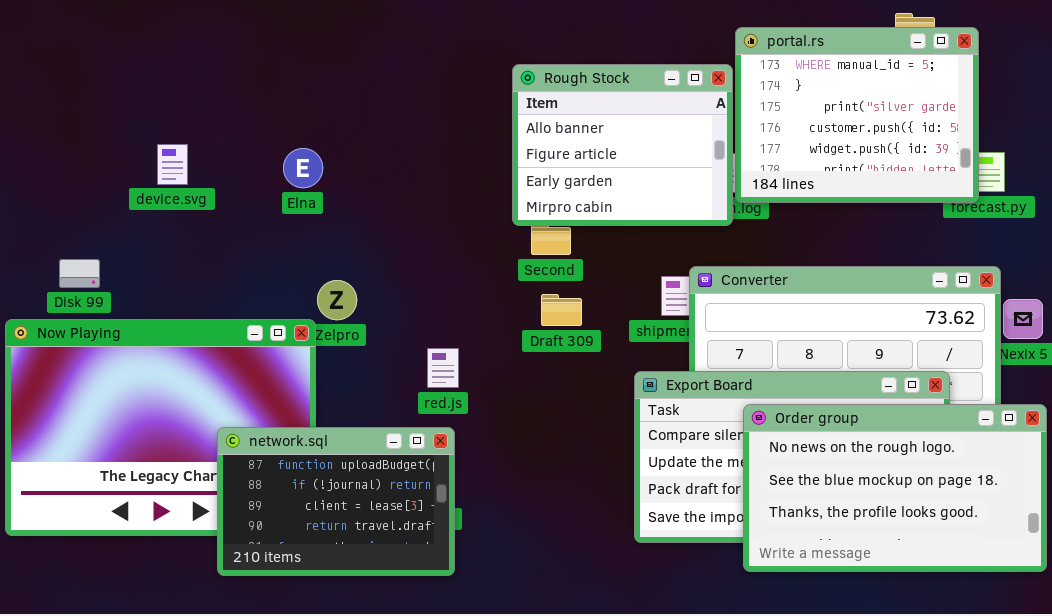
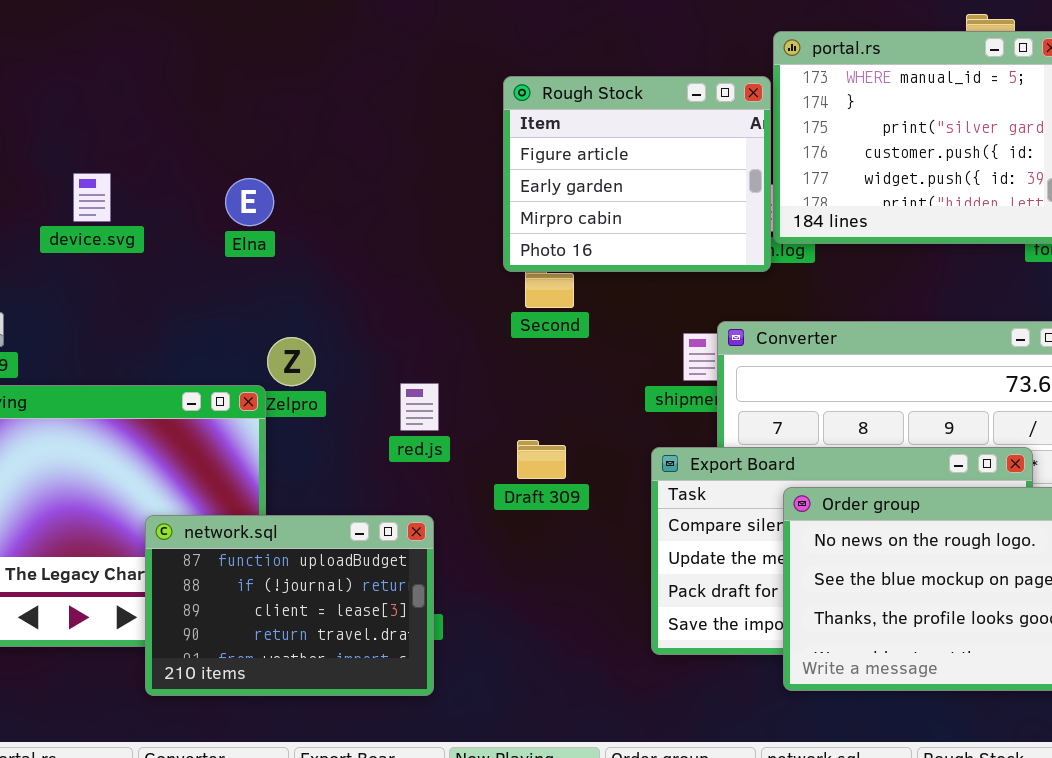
Rough Stock: [512,64,733,226] -> [503,76,771,272], scrolled down 1 row
Draft 309: [541,294,582,326] -> [517,440,566,479], moved
red.js: [427,348,459,388] -> [400,383,439,431], moved

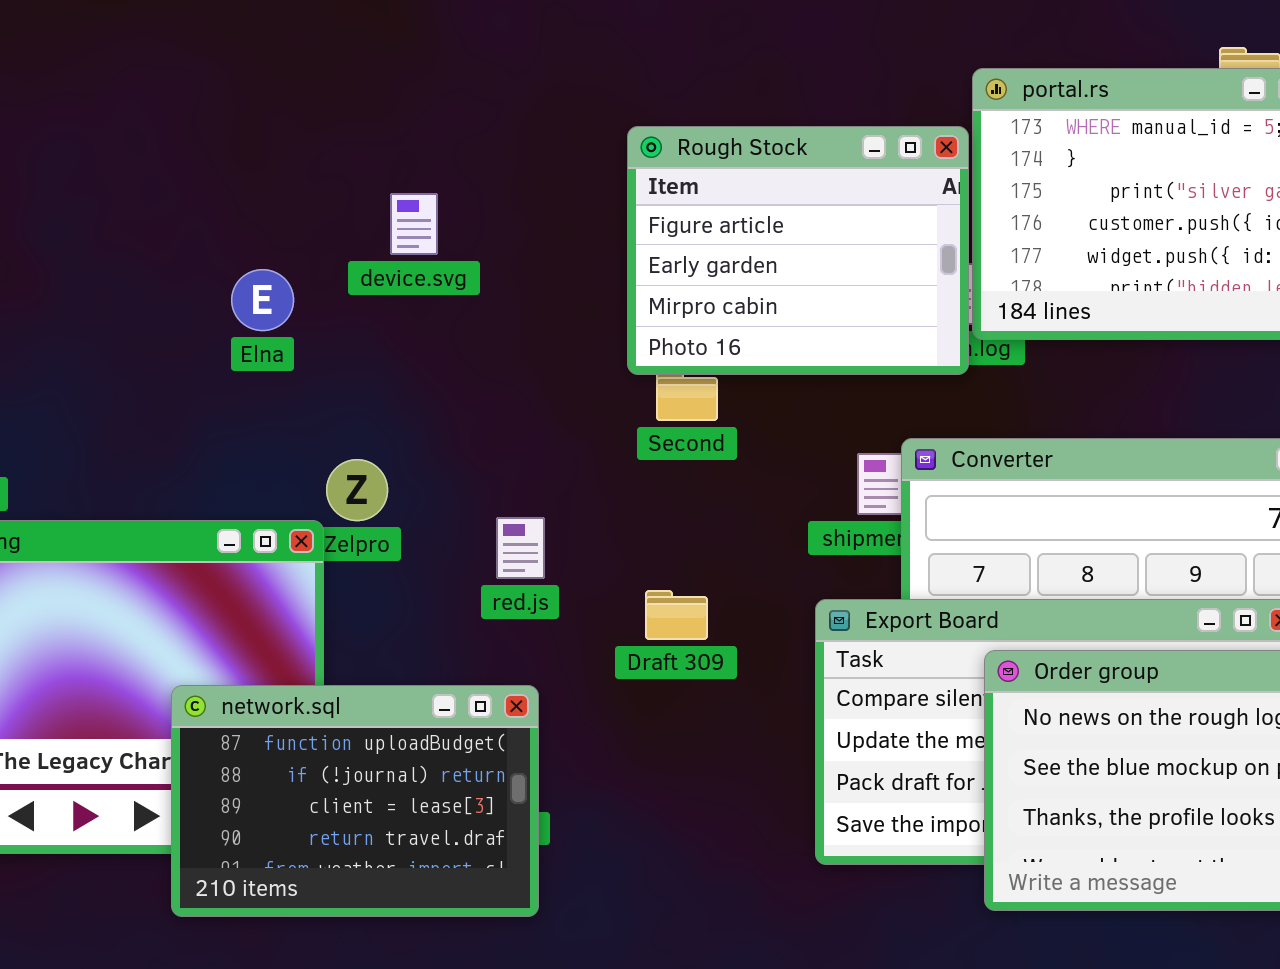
device.svg: [73,173,111,222] -> [390,193,438,255], moved
Elna: [225,178,274,226] -> [231,269,294,331], moved

